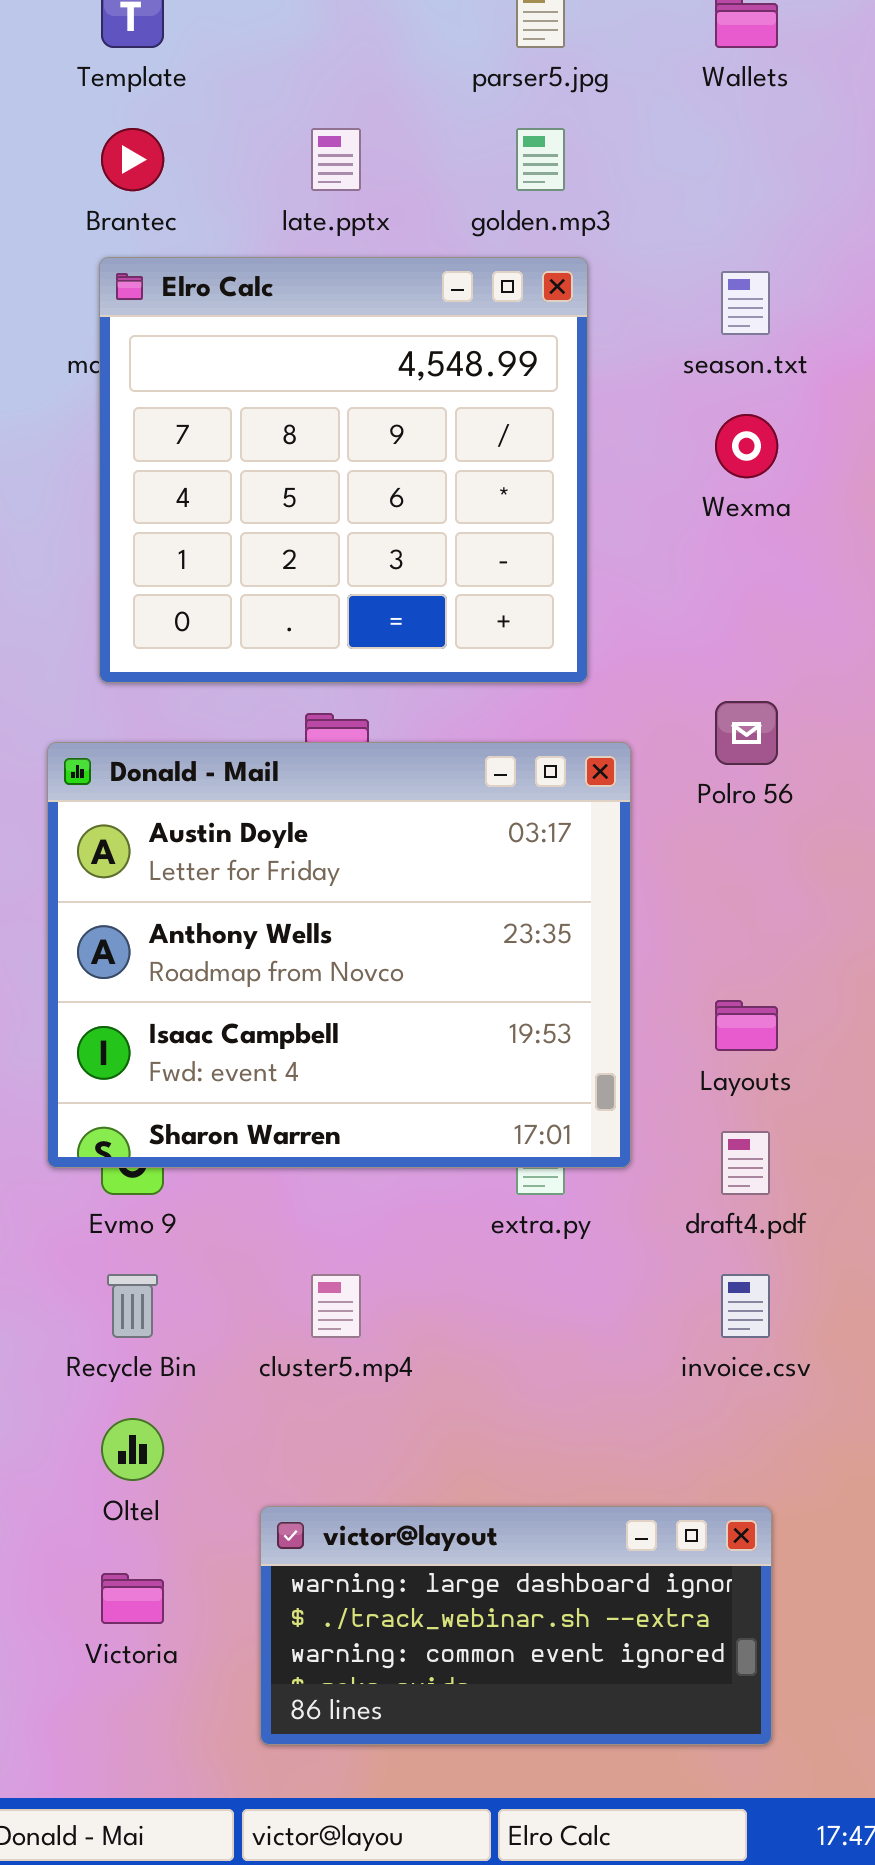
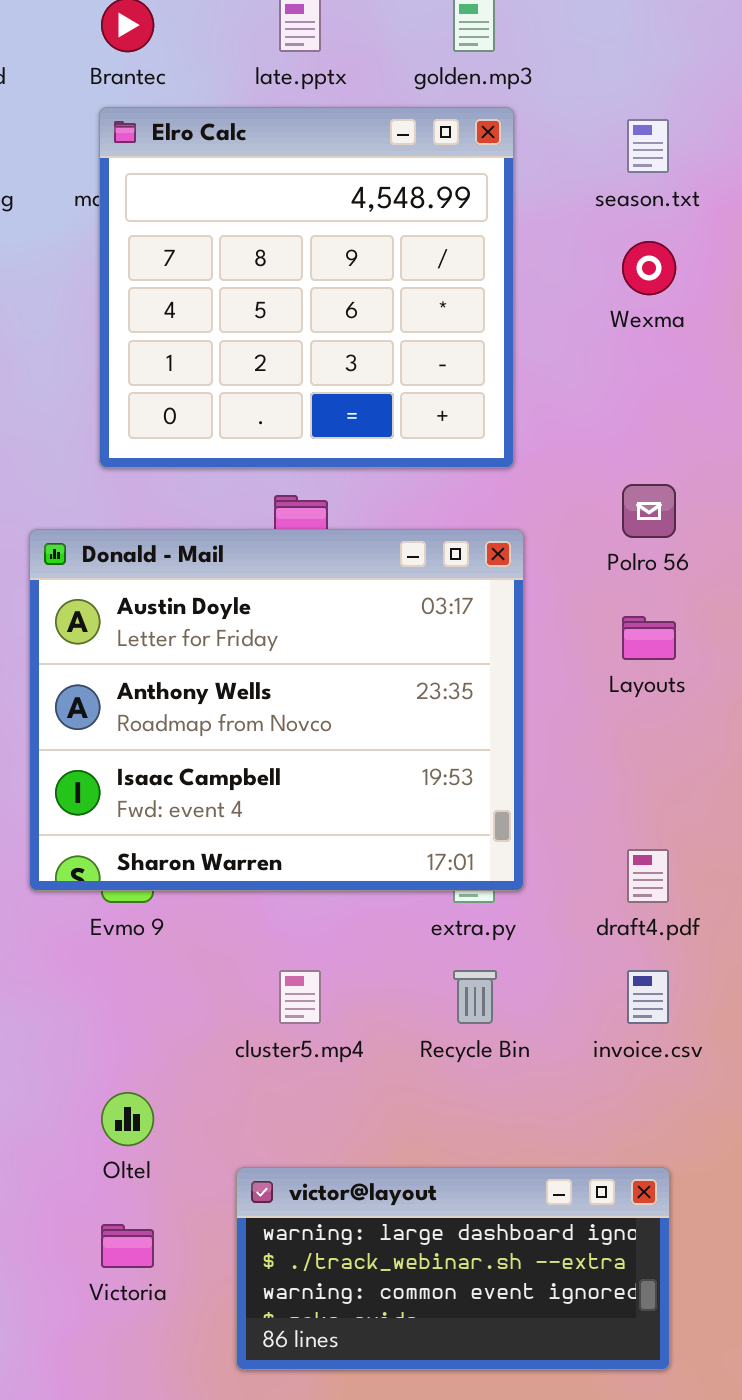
Donald - Mail: [47,742,631,1168] -> [29,529,524,891], moved
Layouts: [715,1000,778,1051] -> [622,616,676,660], moved
Recycle Bin: [107,1274,158,1338] -> [453,970,497,1024], moved

